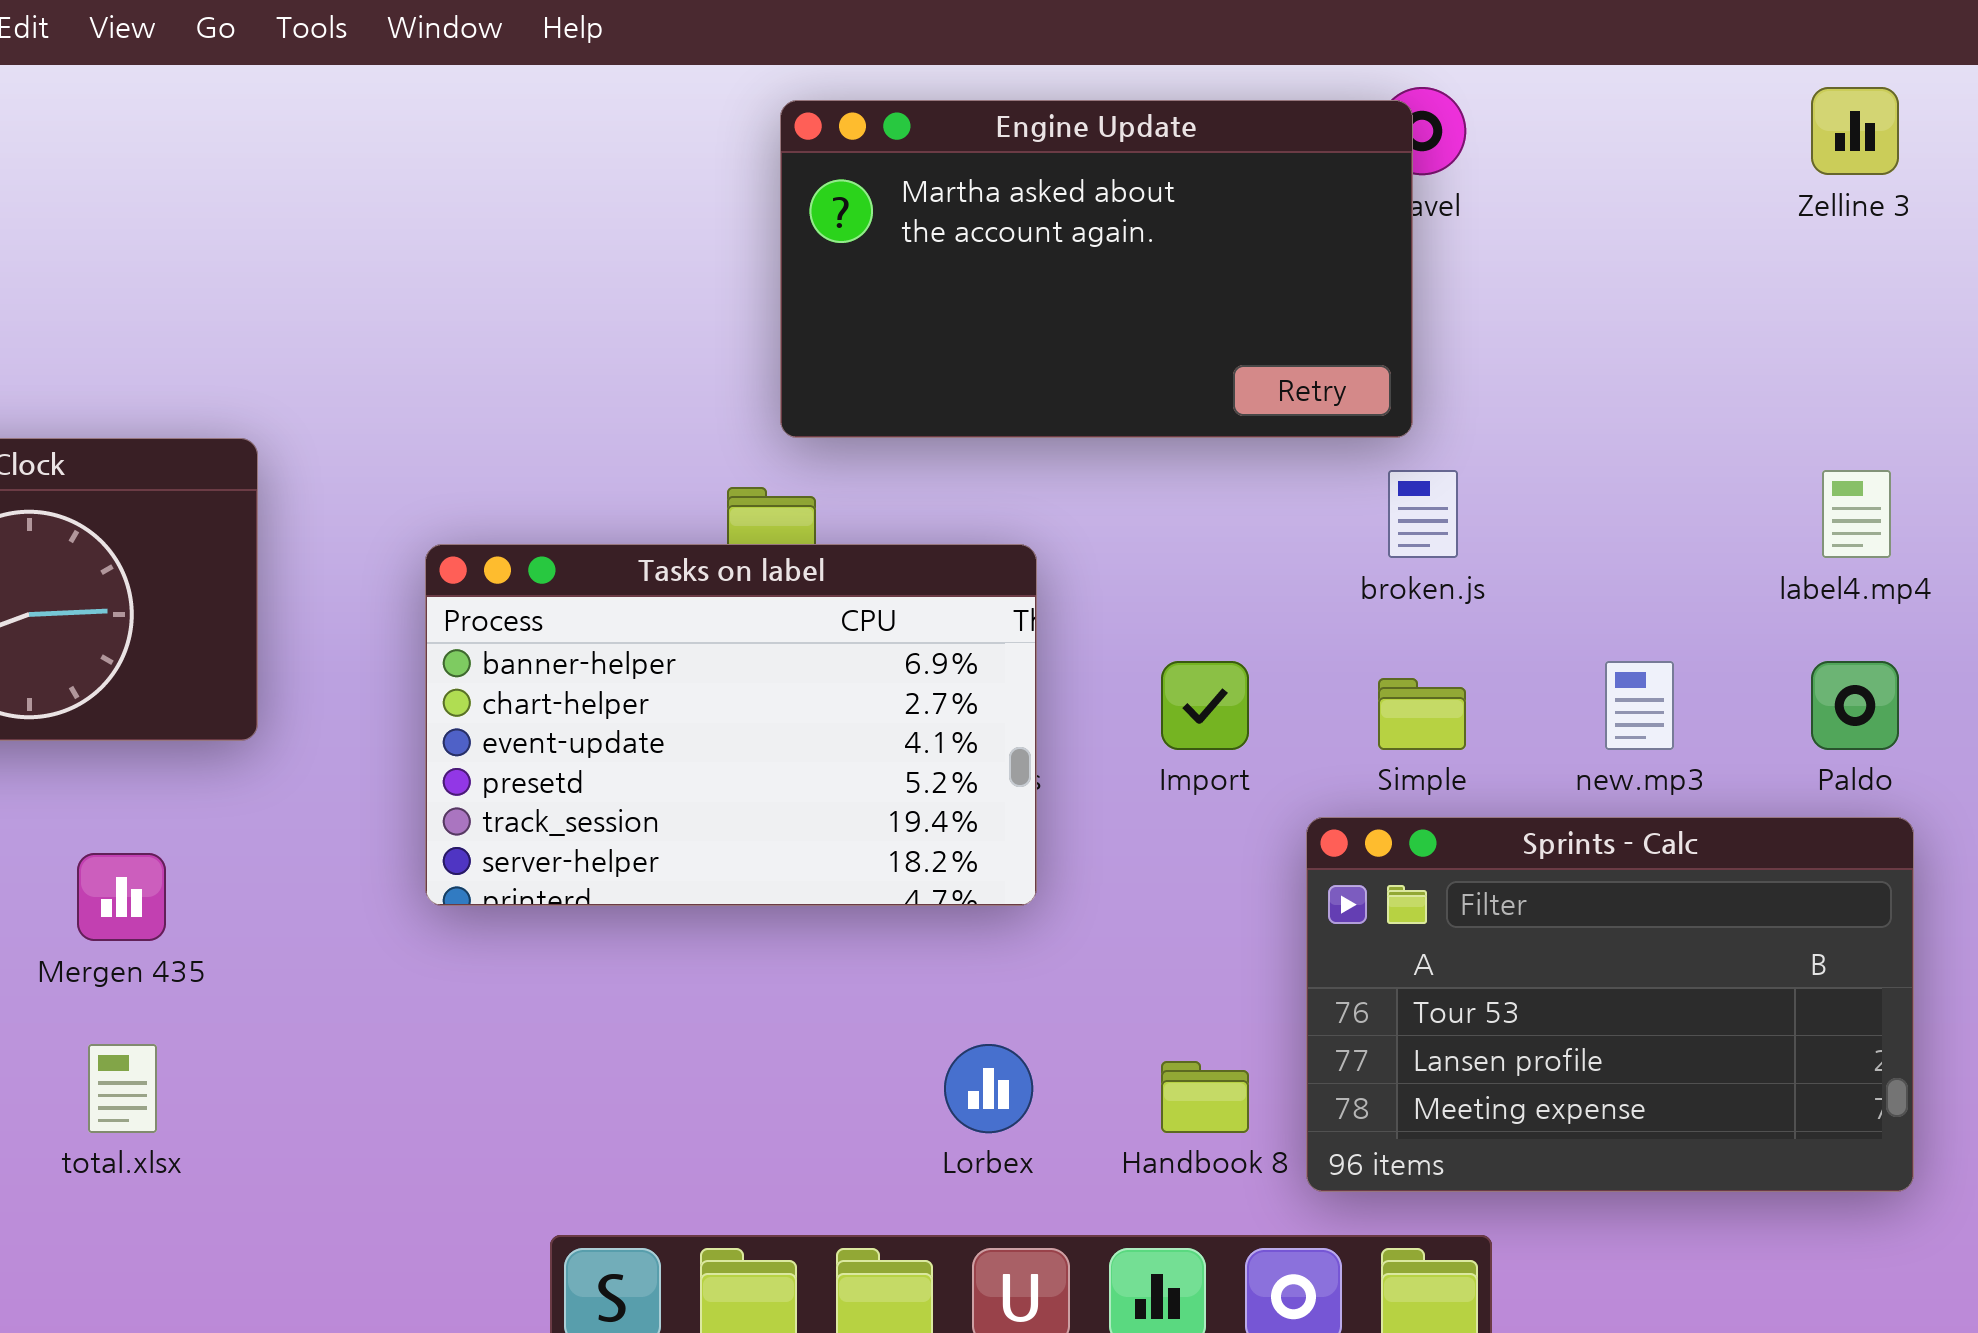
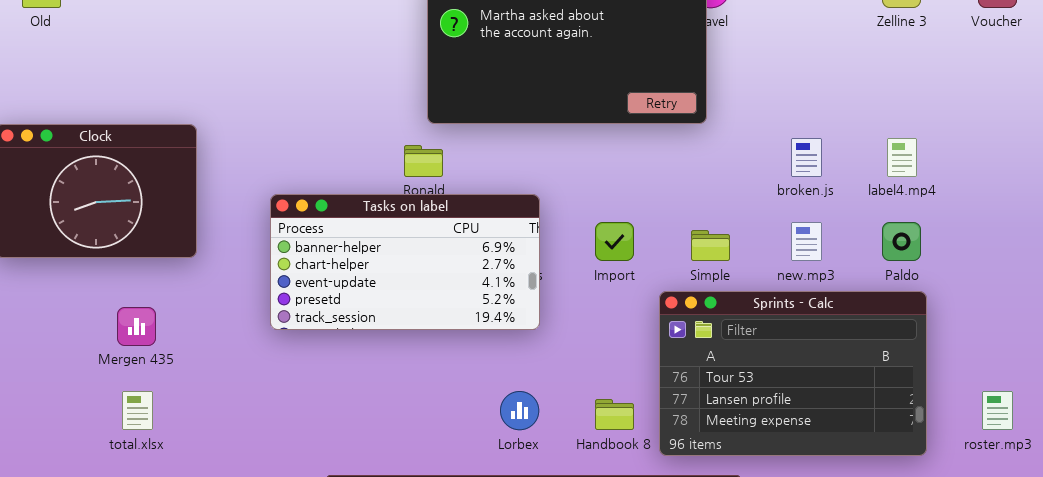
broken.js: [1388,470,1458,558] -> [791,138,822,177], moved
Tasks on label: [425,544,1037,906] -> [270,194,540,330], resized

